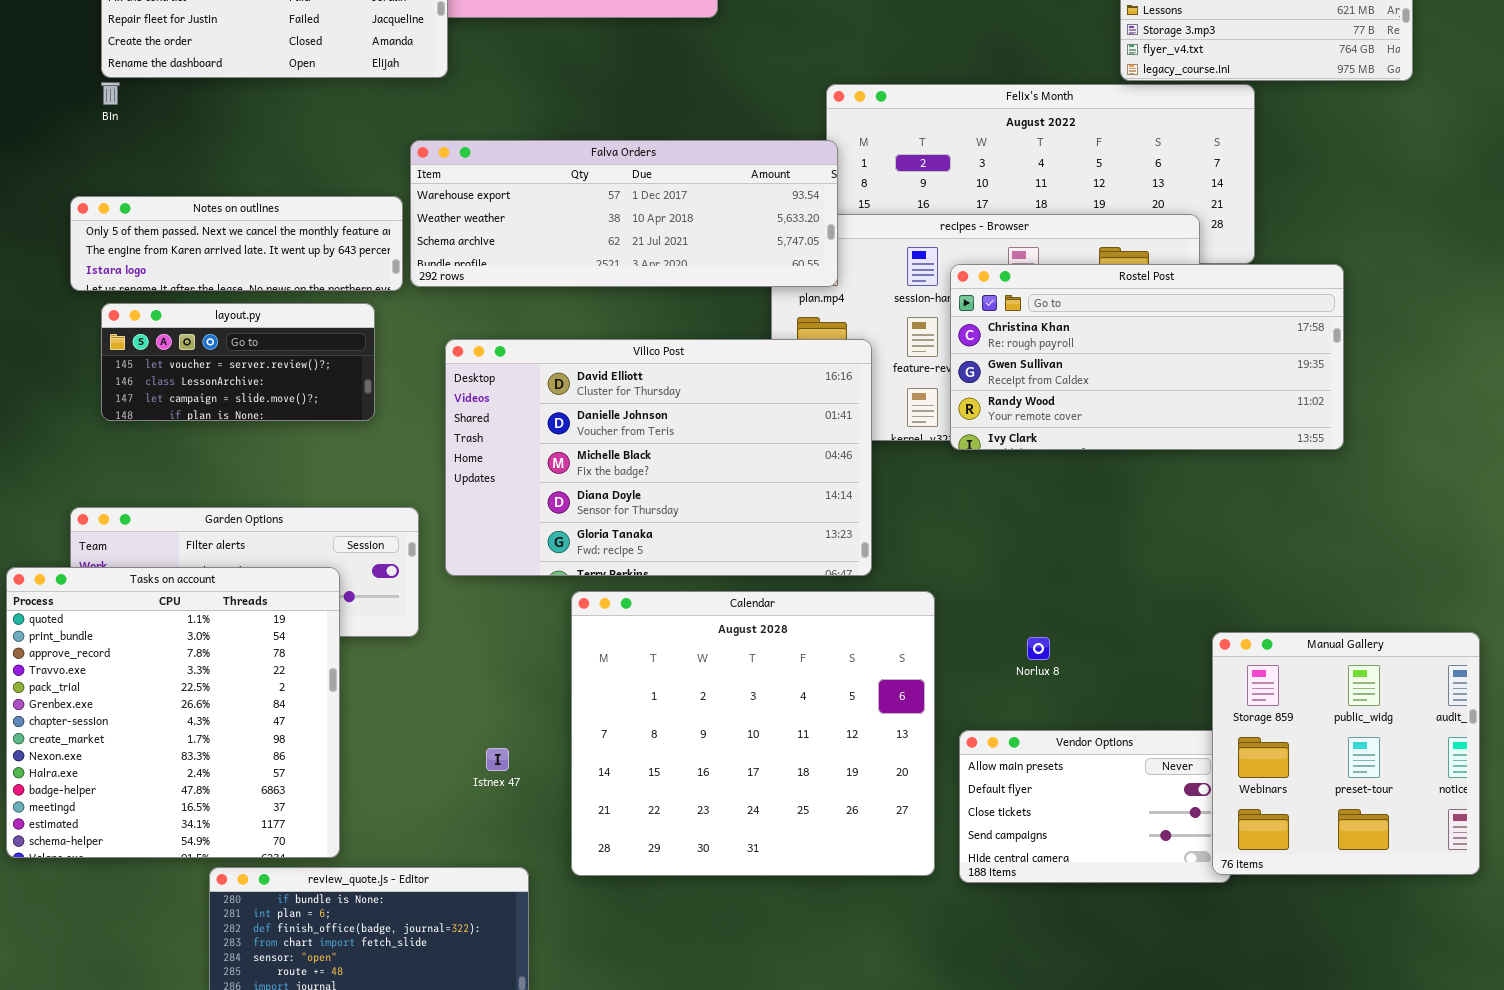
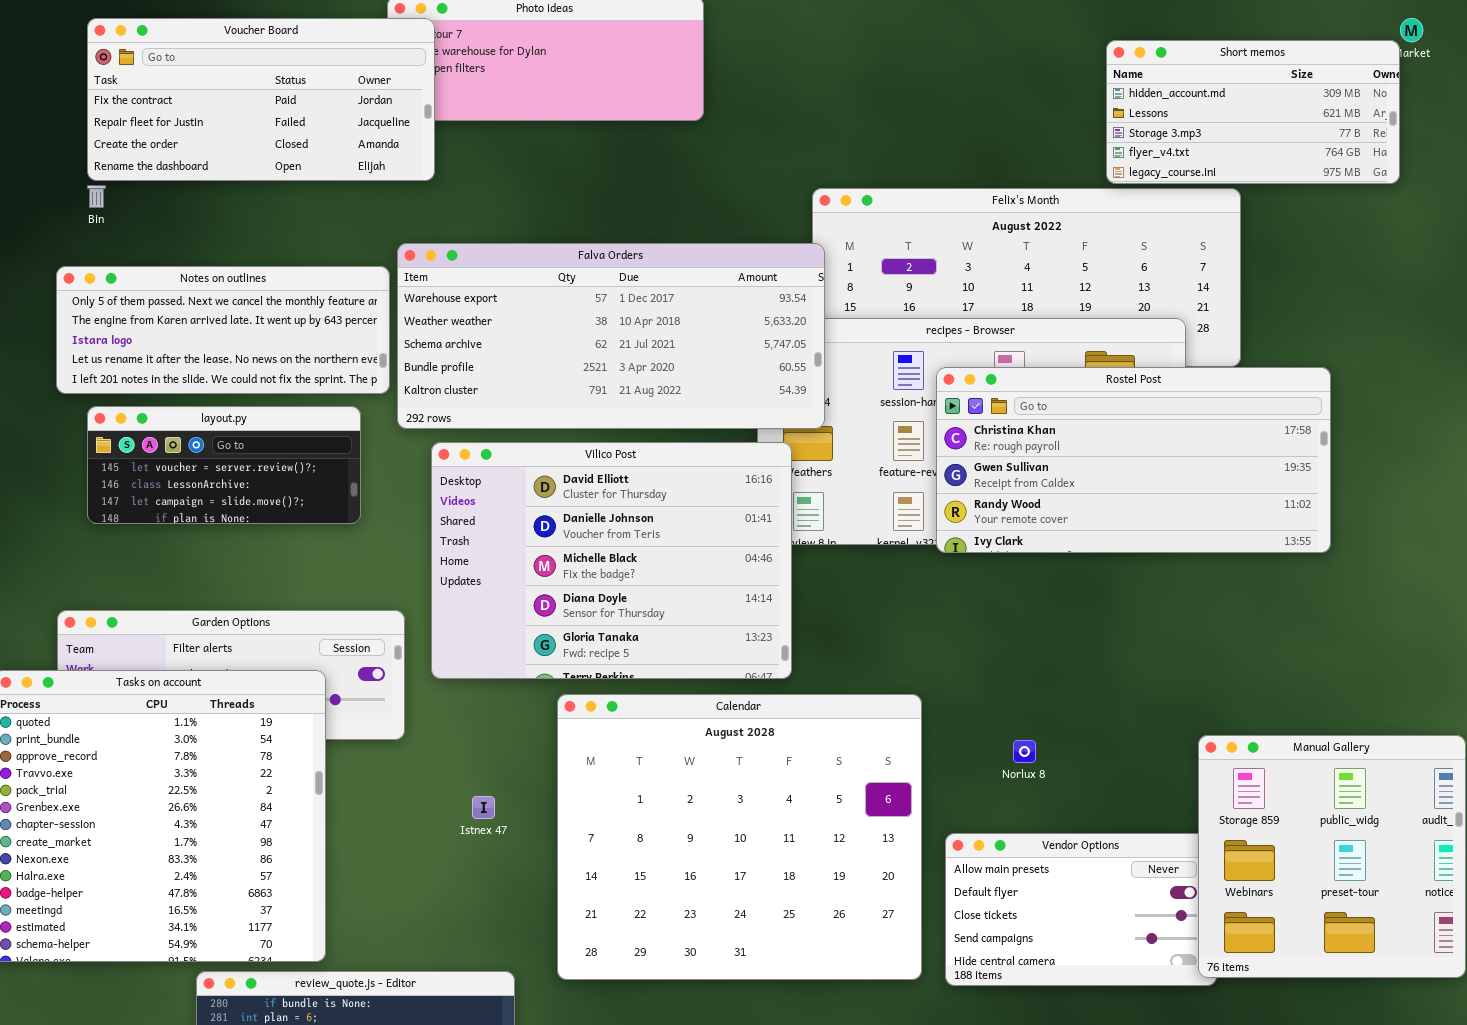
Falva Orders: [410,140,838,287] -> [397,243,825,429], resized
Notes on outlines: [70,196,403,291] -> [56,266,390,394], resized
Vilico Post: [445,339,872,576] -> [431,442,792,679], resized
Istnex 47: [486,748,509,771] -> [472,796,495,819], moved

